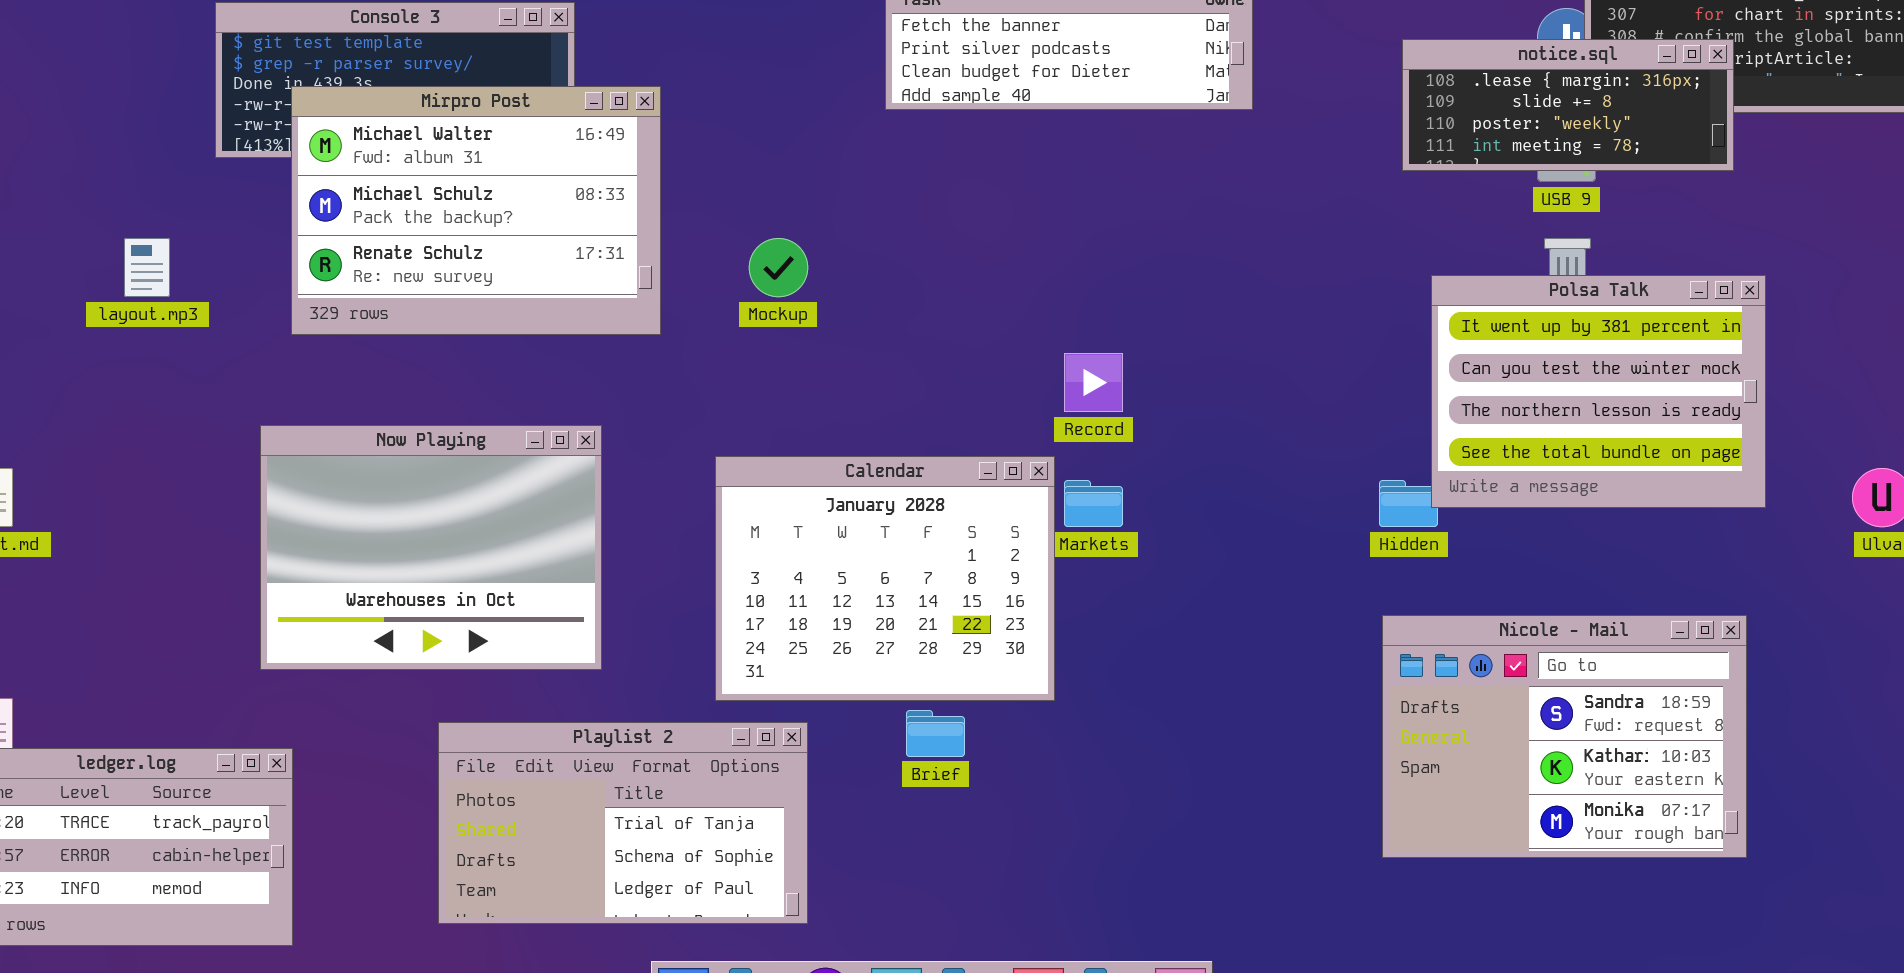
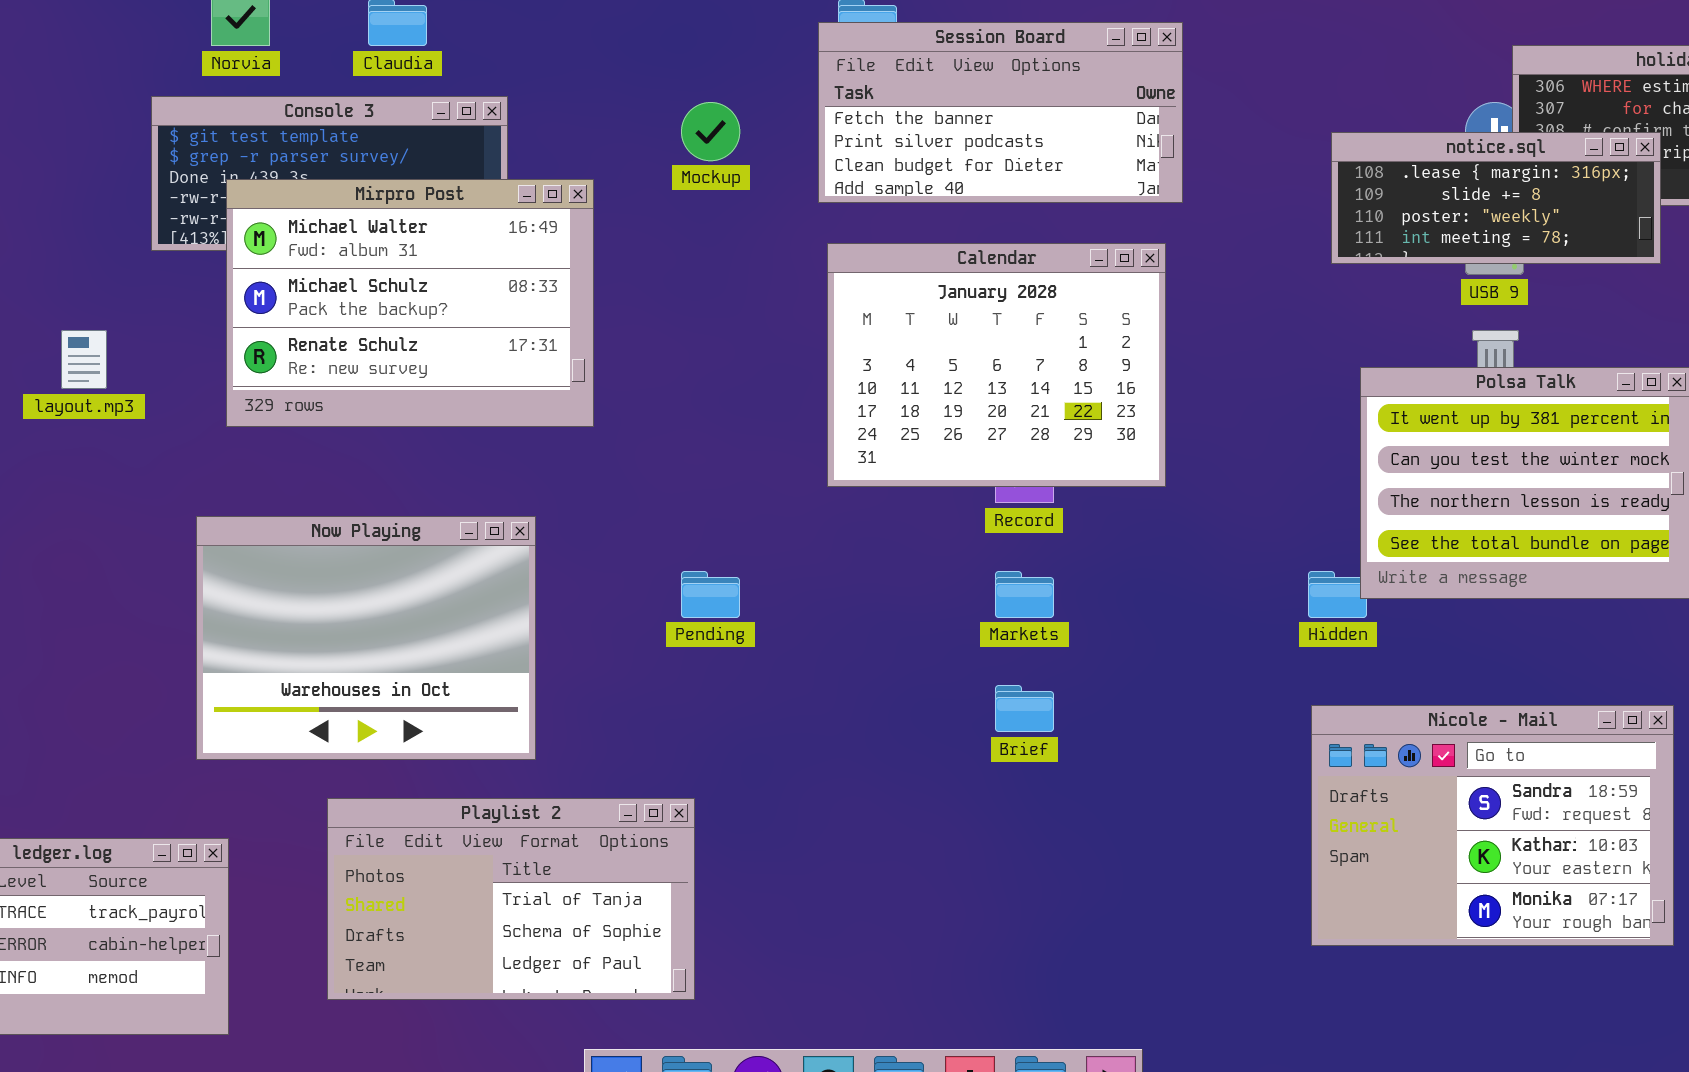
Mockup: [749,238,808,297] -> [681,102,740,161], moved
Calendar: [715,456,1055,701] -> [827,243,1166,487], moved
Brief: [906,710,965,757] -> [995,685,1054,732], moved
Playlist 2: [438,722,808,924] -> [327,798,695,1000], moved

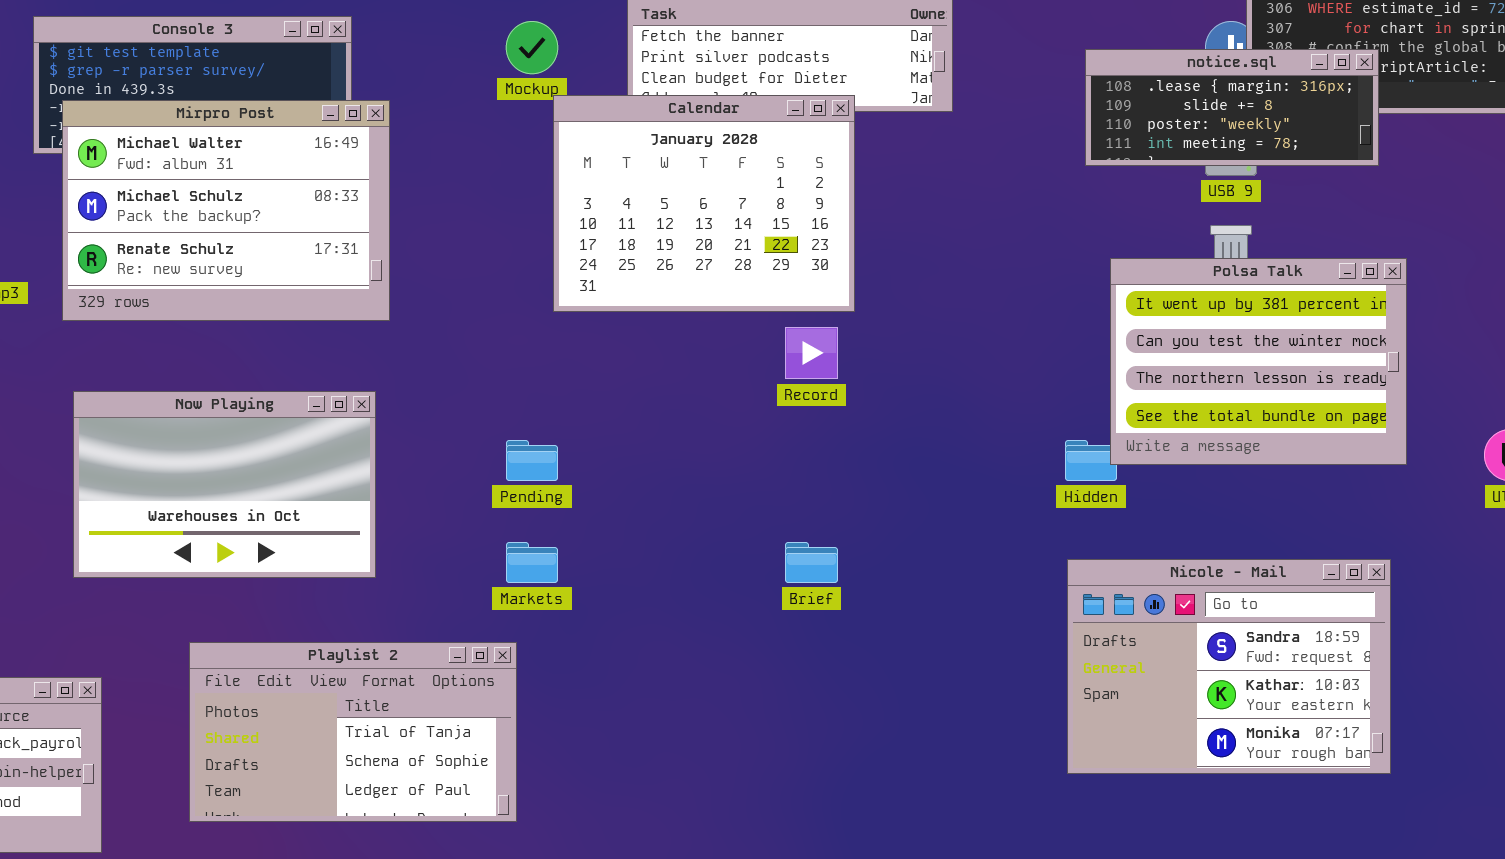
Mirpro Post: [226,179,594,427] -> [62,100,390,321], moved
Calendar: [827,243,1166,487] -> [553,95,855,312], moved
Now Playing: [196,516,536,760] -> [73,391,376,578], resized
Markets: [995,571,1054,618] -> [506,542,558,583], moved

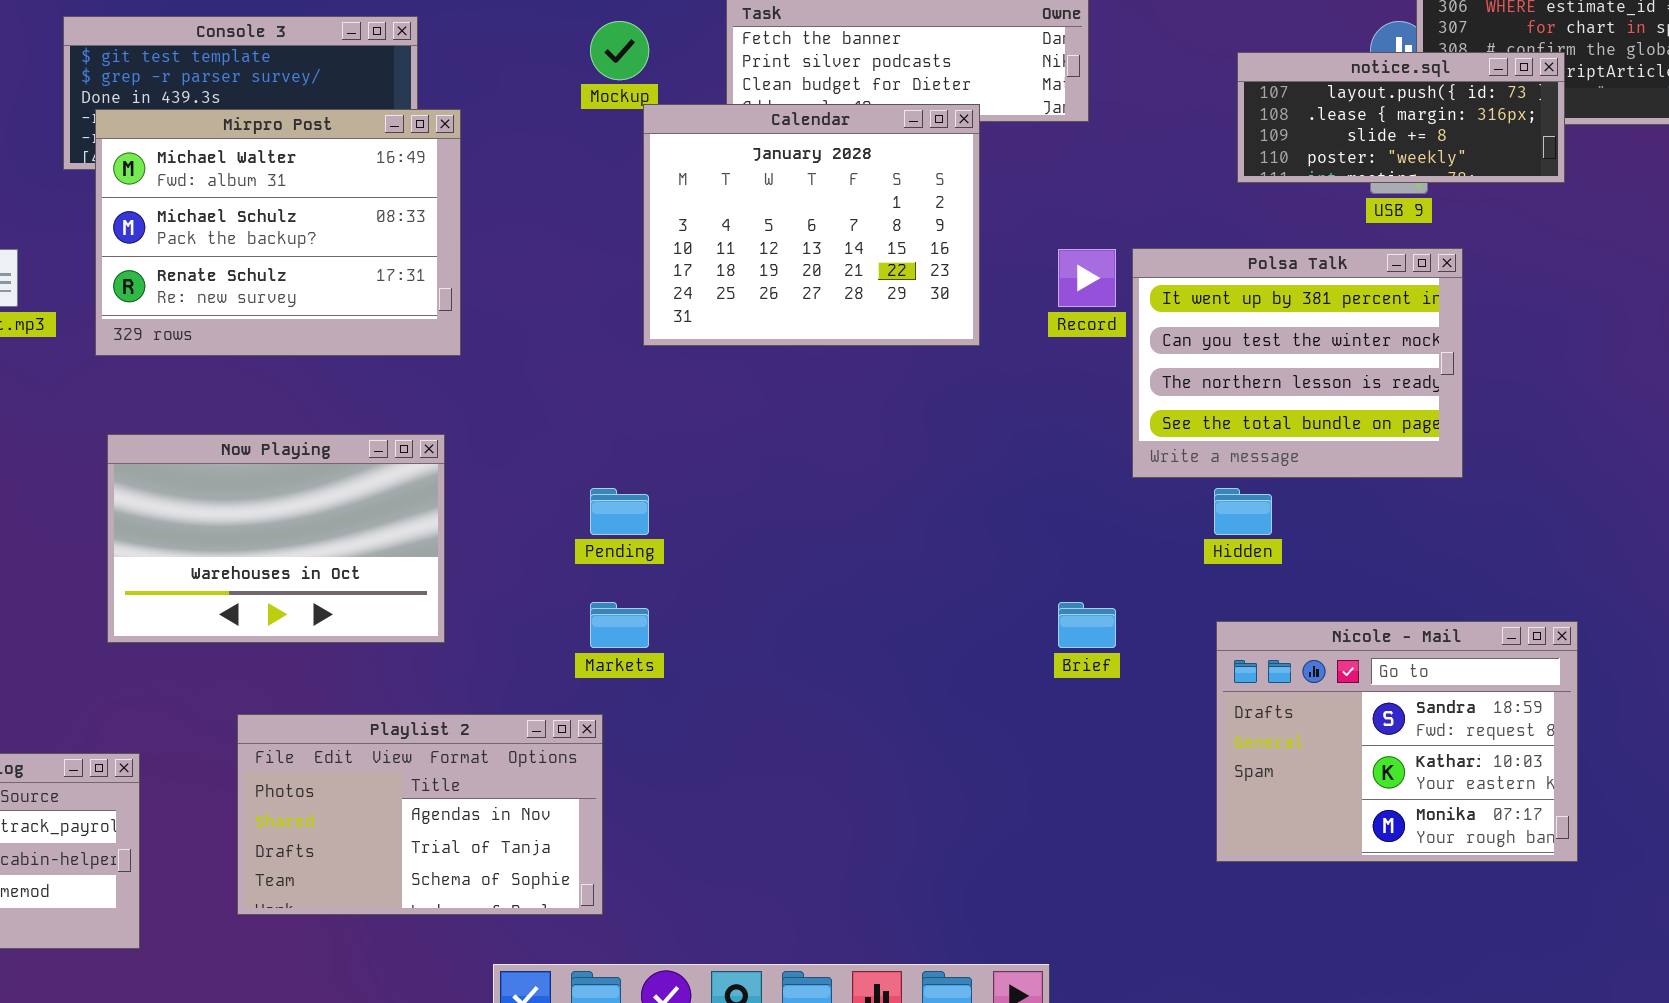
notice.sql: [1085,49,1379,166] -> [1237,52,1565,183], scrolled up 1 row
Polsa Talk: [1110,258,1407,465] -> [1132,248,1463,478], moved
Record: [785,327,838,379] -> [1058,249,1116,307], moved
Brief: [785,542,838,583] -> [1058,602,1116,648], moved
Playlist 2: [189,642,517,822] -> [237,714,603,915], scrolled up 1 row

